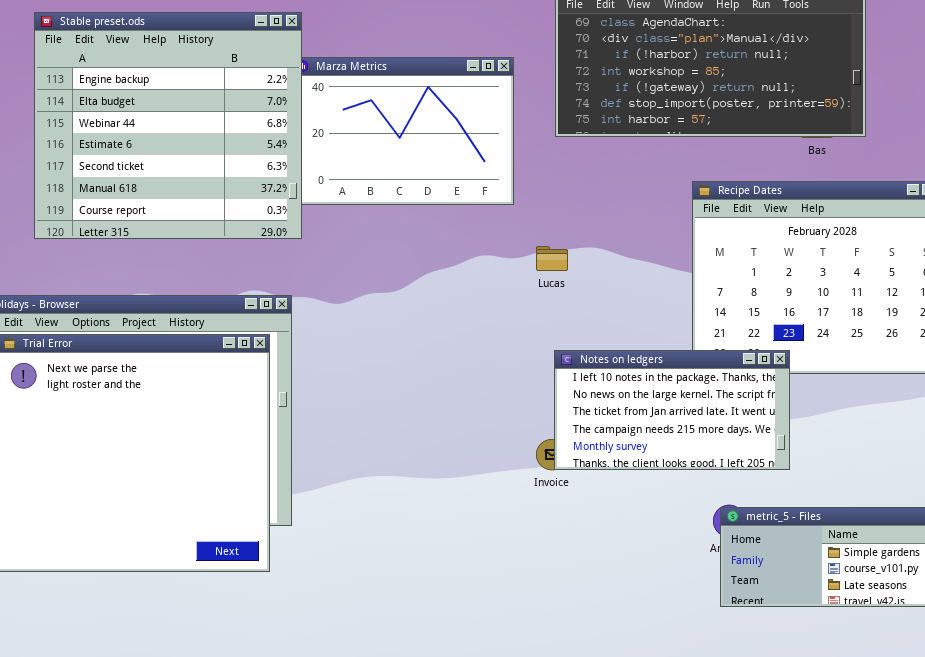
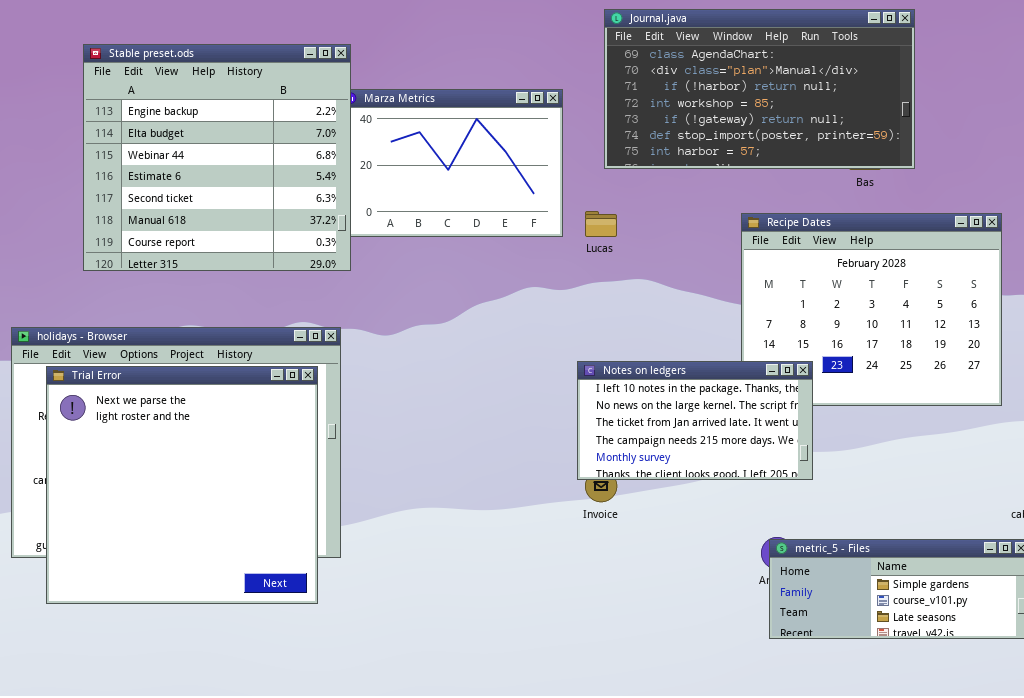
Lucas: [536,246,568,271] -> [585,211,617,237], moved
Notes on ledgers: [554,350,790,470] -> [577,361,813,480], moved

